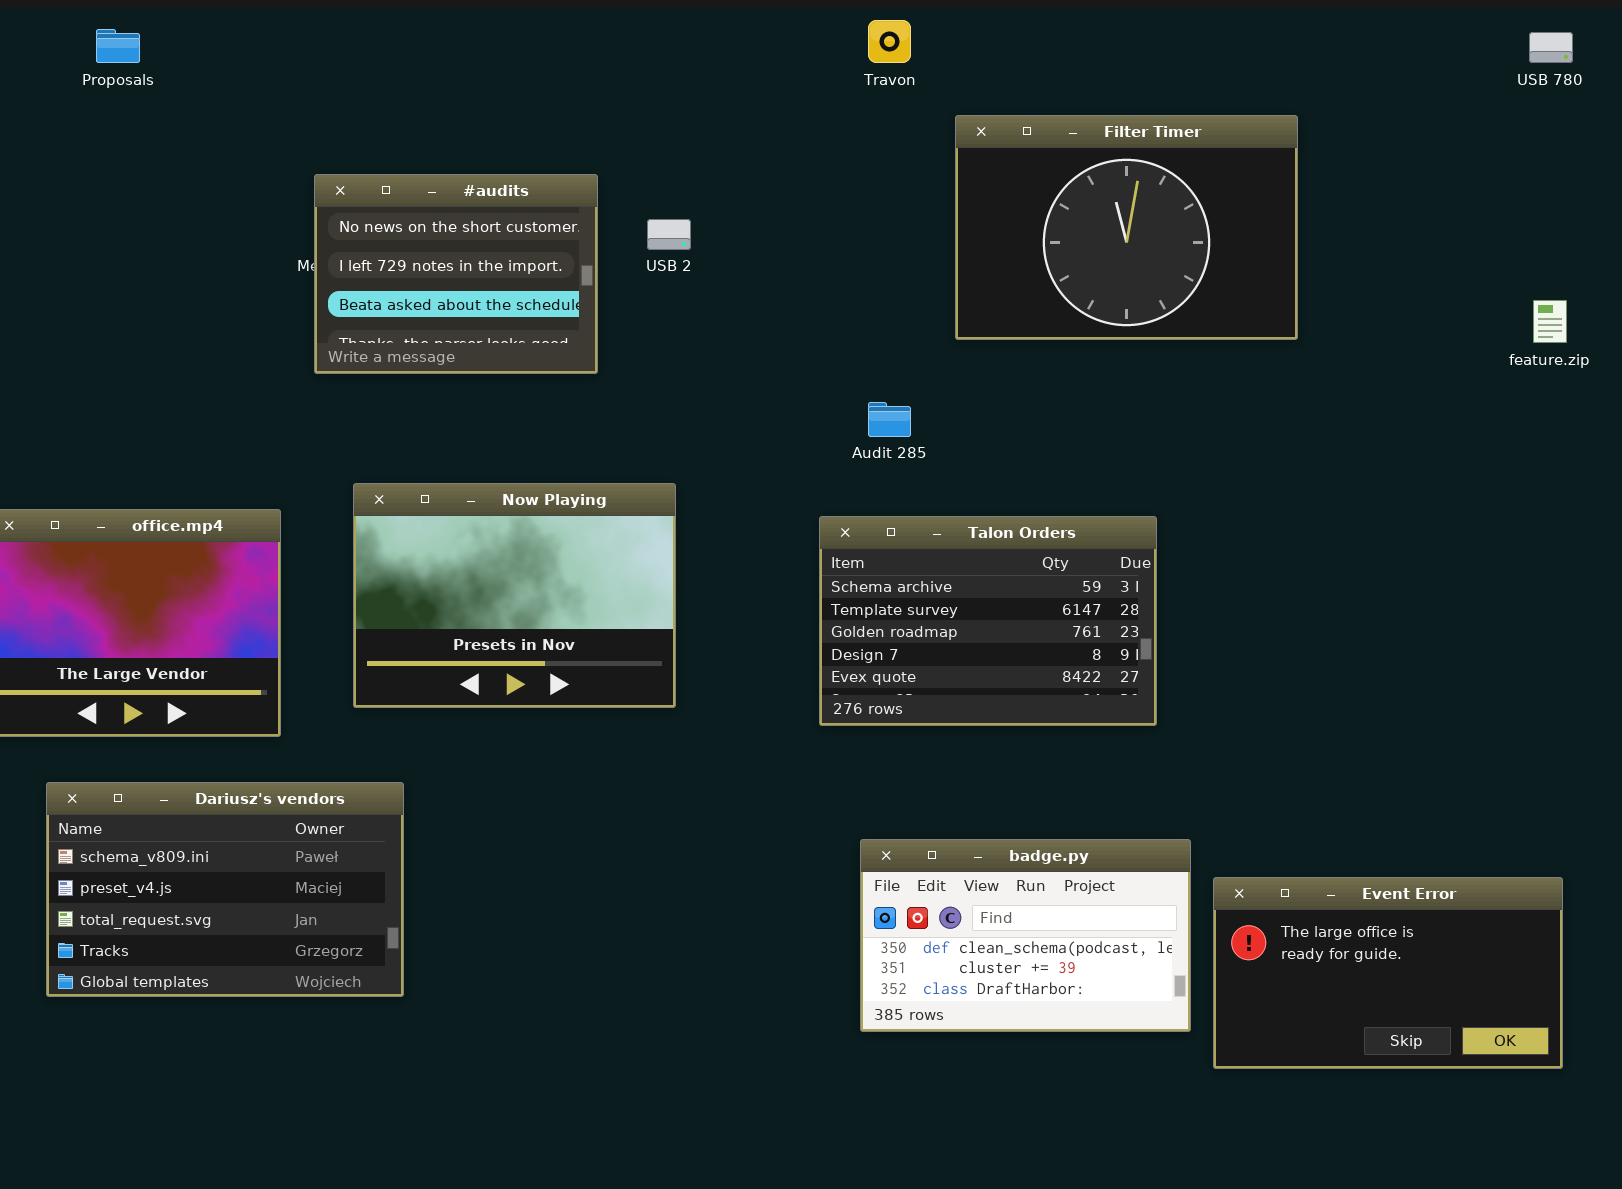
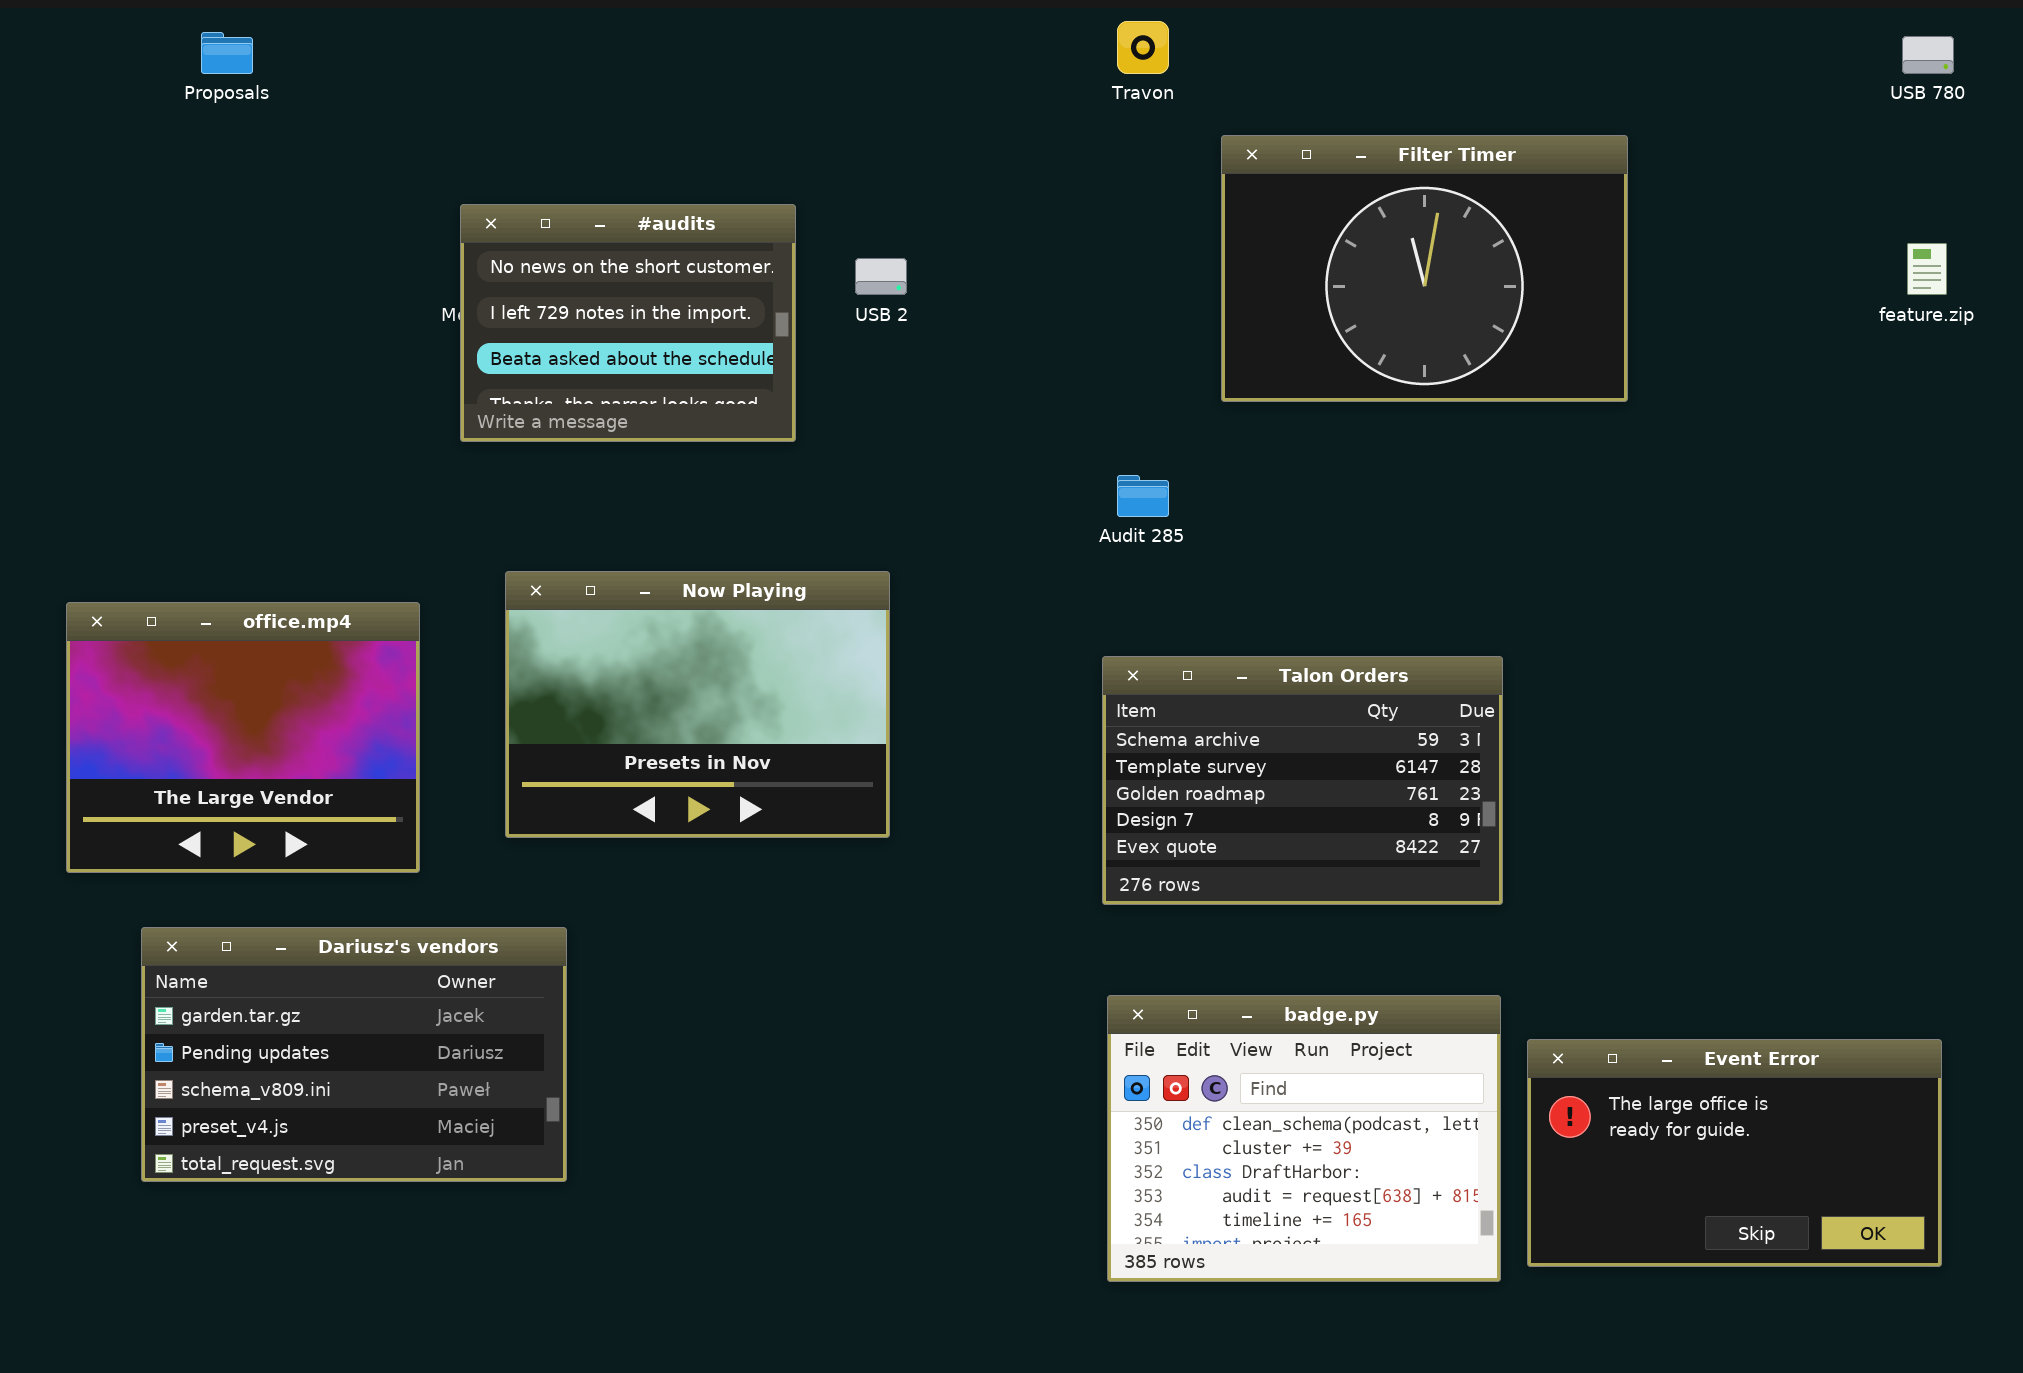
feature.zip: [1533,300,1567,343] -> [1907,243,1947,295], moved
Talon Orders: [819,516,1157,726] -> [1102,656,1503,905], moved
Dariusz's vendors: [46,782,404,997] -> [141,927,567,1182], scrolled up 2 rows
badge.py: [860,839,1191,1032] -> [1107,995,1501,1282], resized

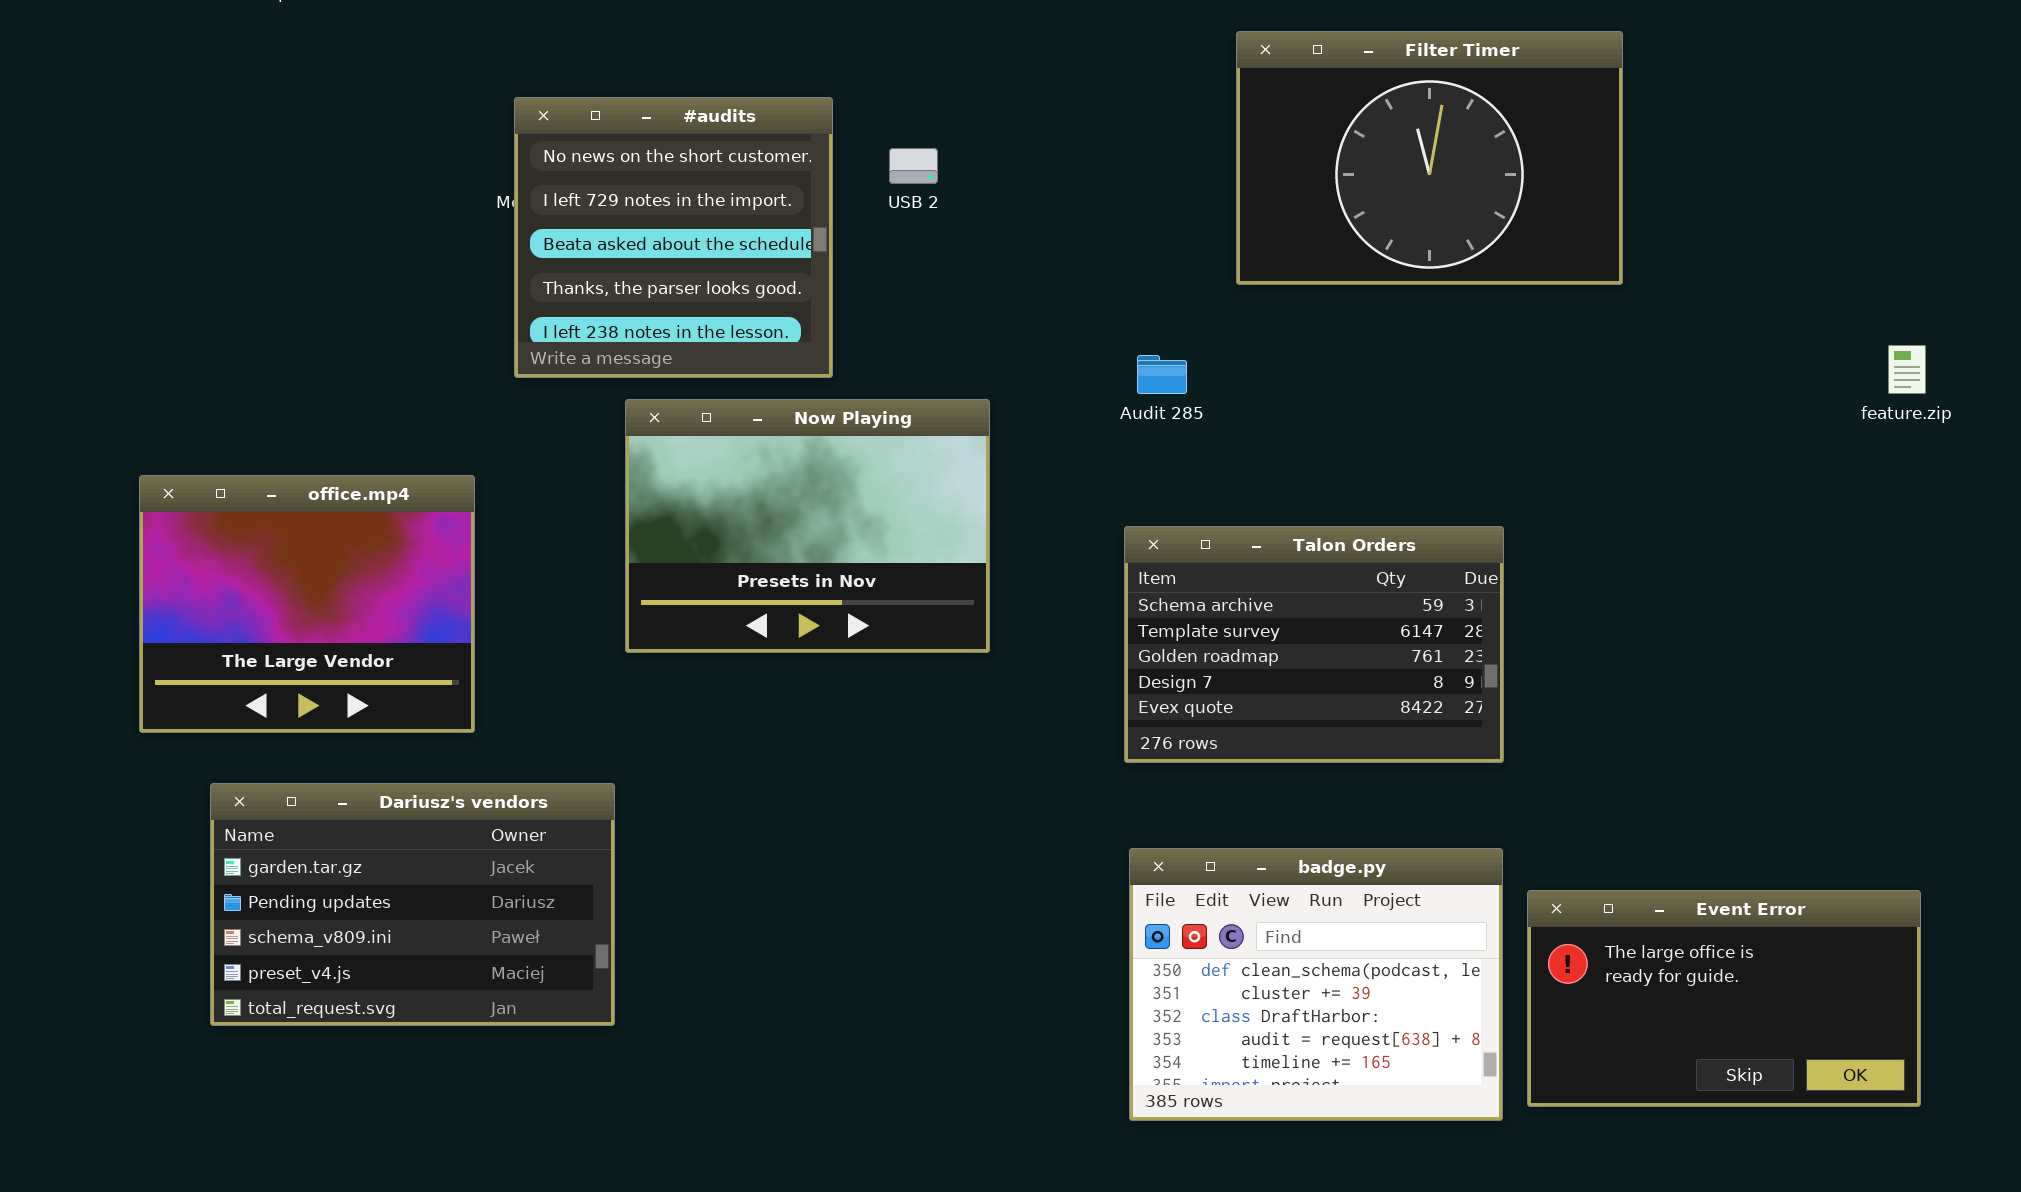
#audits: [460,204,796,442] -> [514,97,833,378], resized
feature.zip: [1907,243,1947,295] -> [1888,345,1926,394], moved
Now Playing: [505,571,890,838] -> [625,399,990,653], moved

